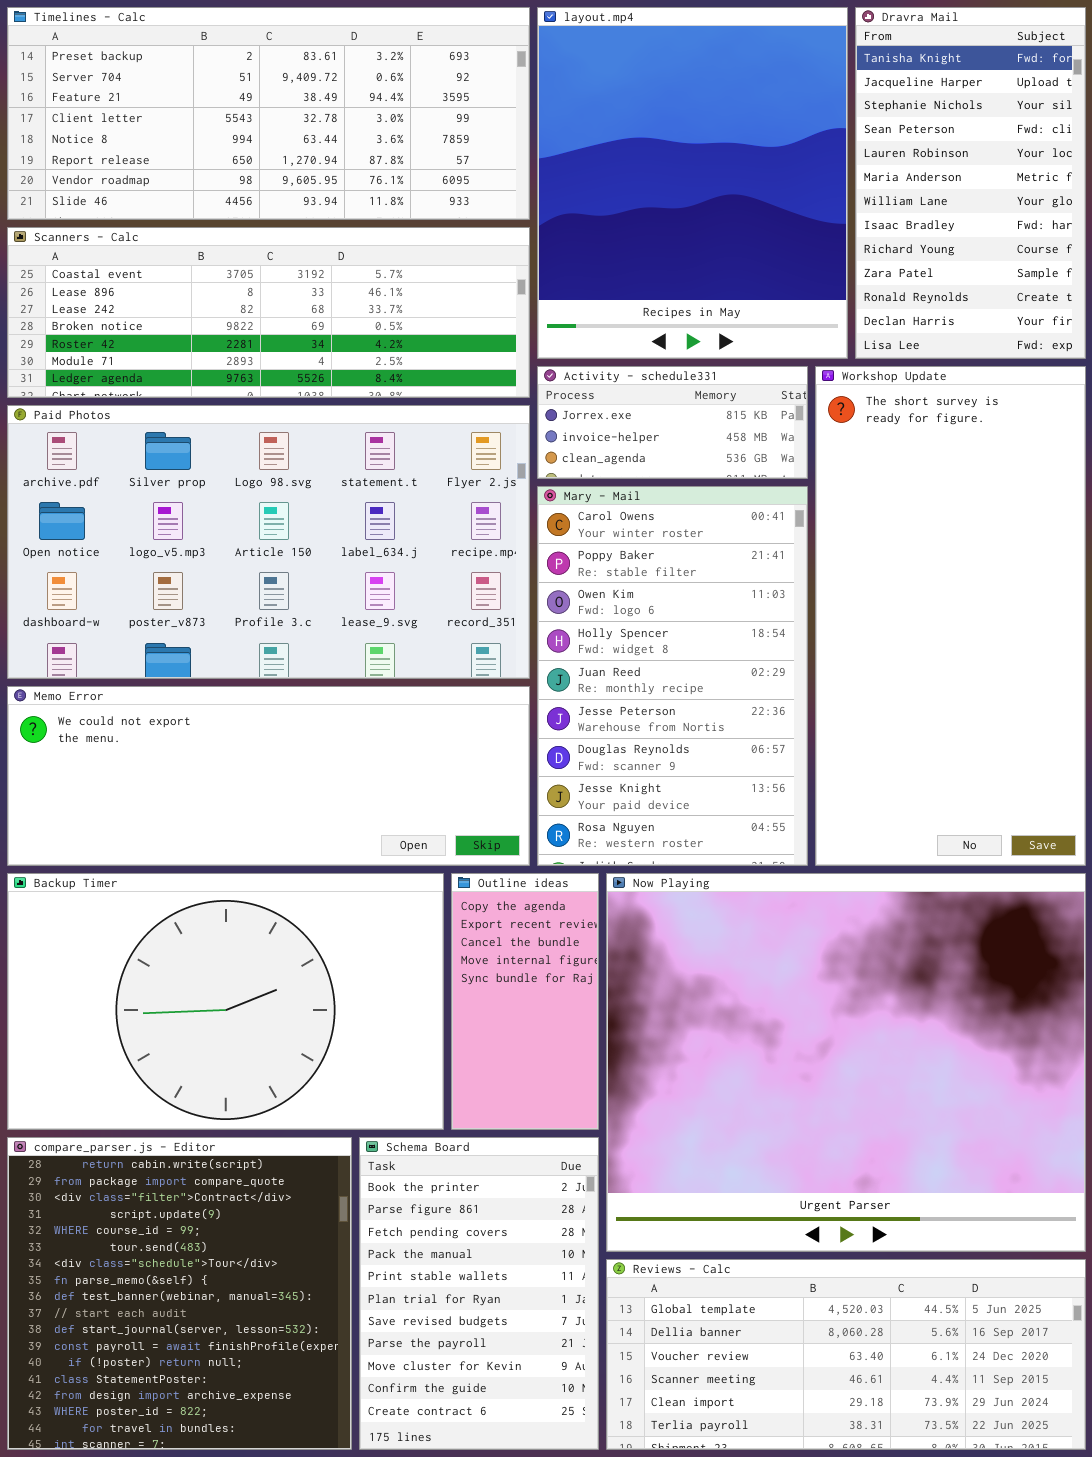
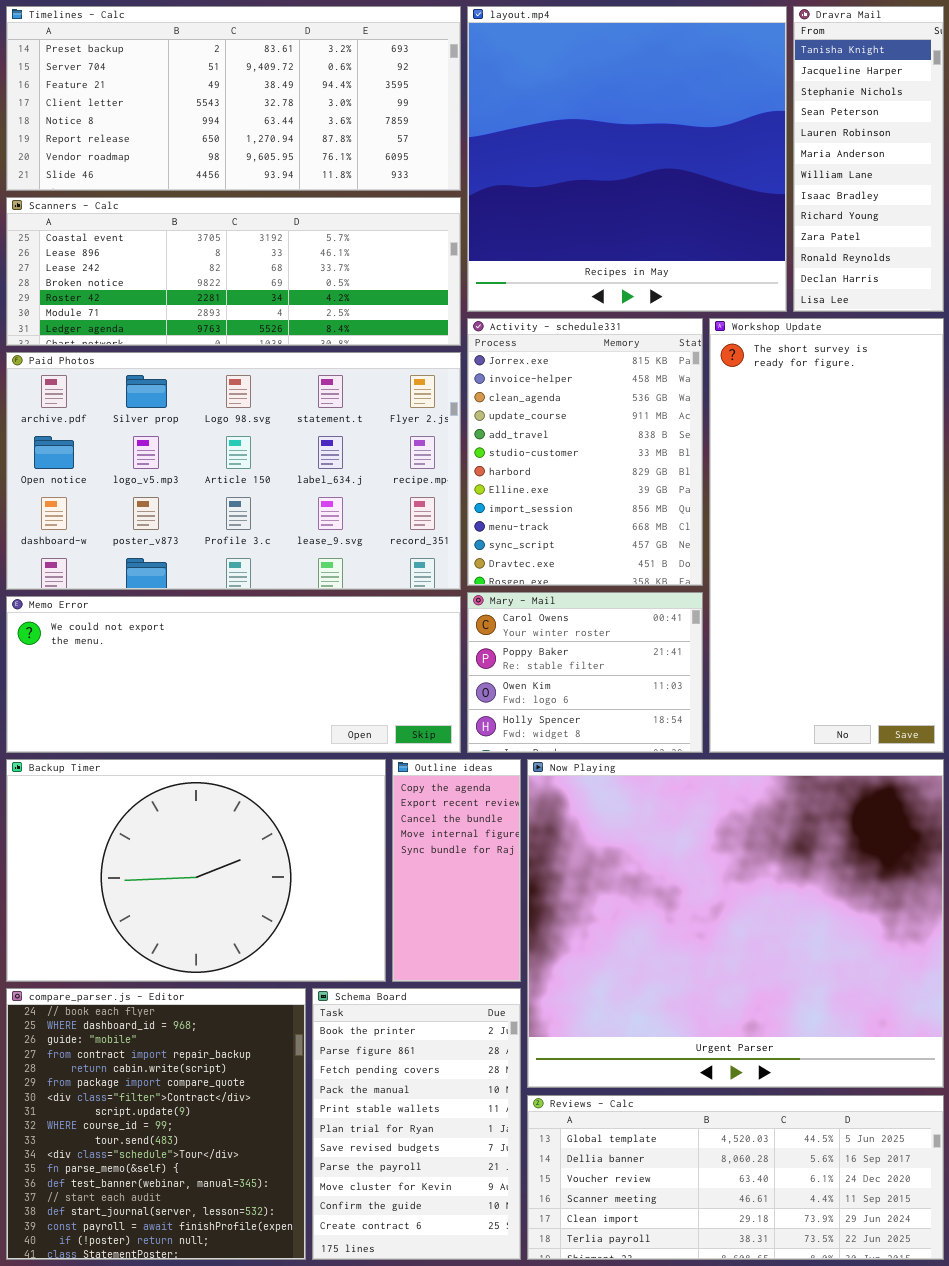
layout.mp4: [537,7,848,359] -> [467,6,787,312], resized
Dravra Mail: [855,7,1086,359] -> [793,6,944,312], resized
Activity - schedule331: [537,366,808,479] -> [467,318,703,586], resized
Mary - Mail: [537,486,808,866] -> [467,592,703,753], resized
compare_parser.js - Editor: [7,1137,352,1450] -> [6,988,306,1260], scrolled up 4 rows

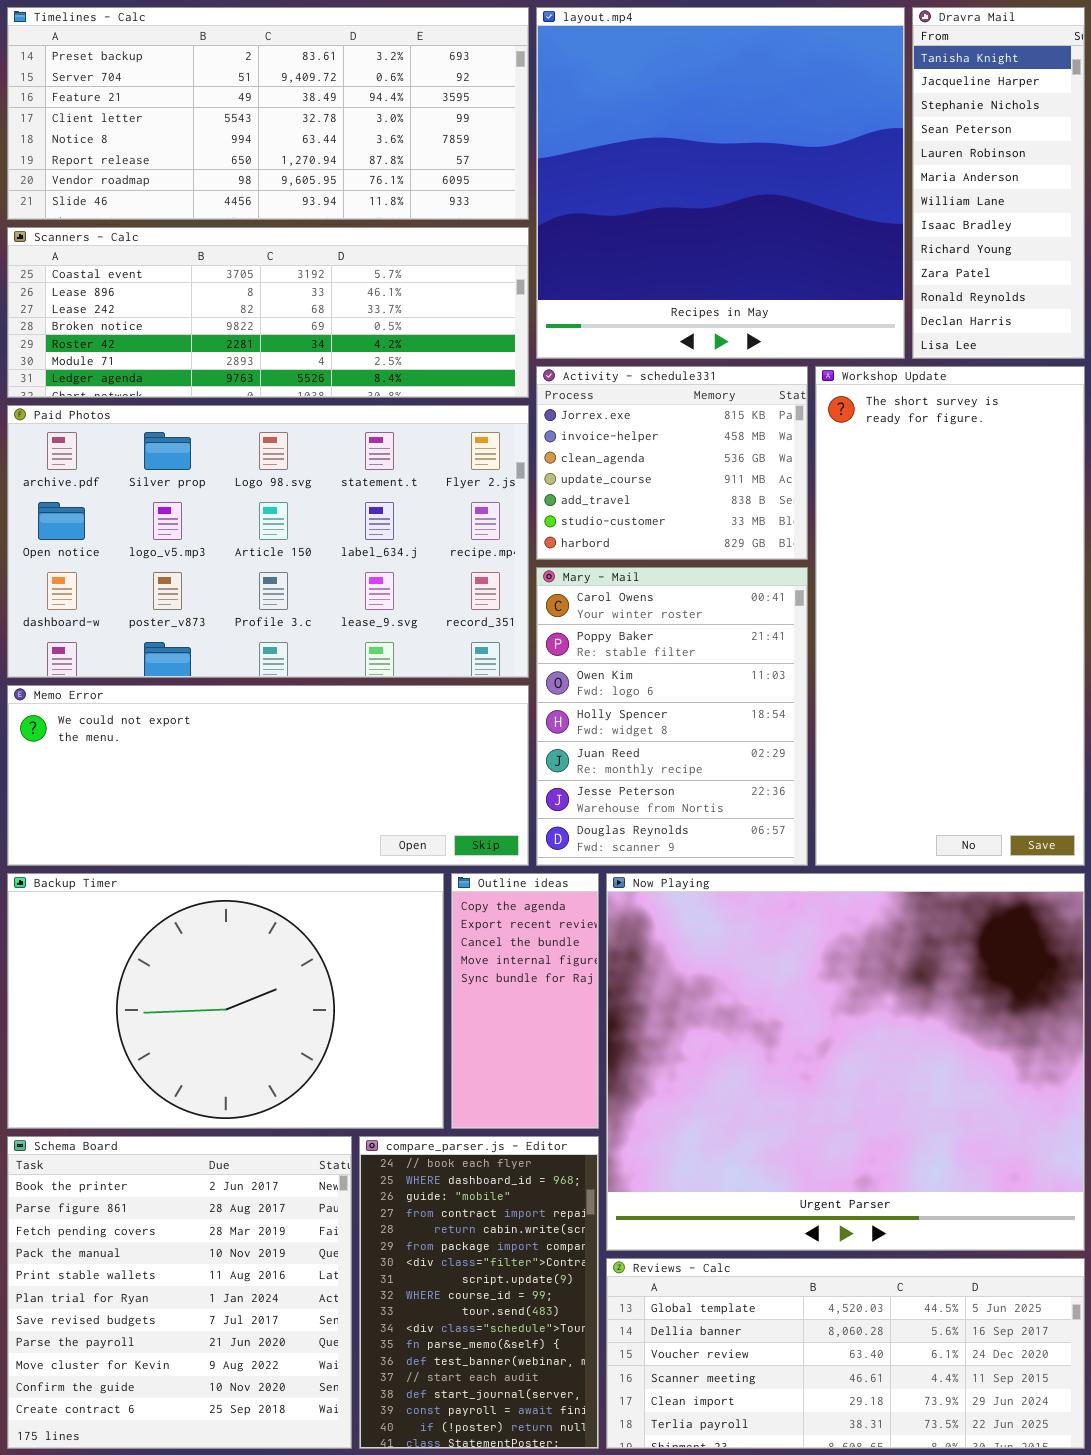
Activity - schedule331: [467,318,703,586] -> [536,366,808,560], resized
Mary - Mail: [467,592,703,753] -> [536,567,808,866], resized
compare_parser.js - Editor: [6,988,306,1260] -> [359,1136,599,1449], moved, resized
Schema Board: [312,988,521,1260] -> [7,1136,352,1449], moved, resized

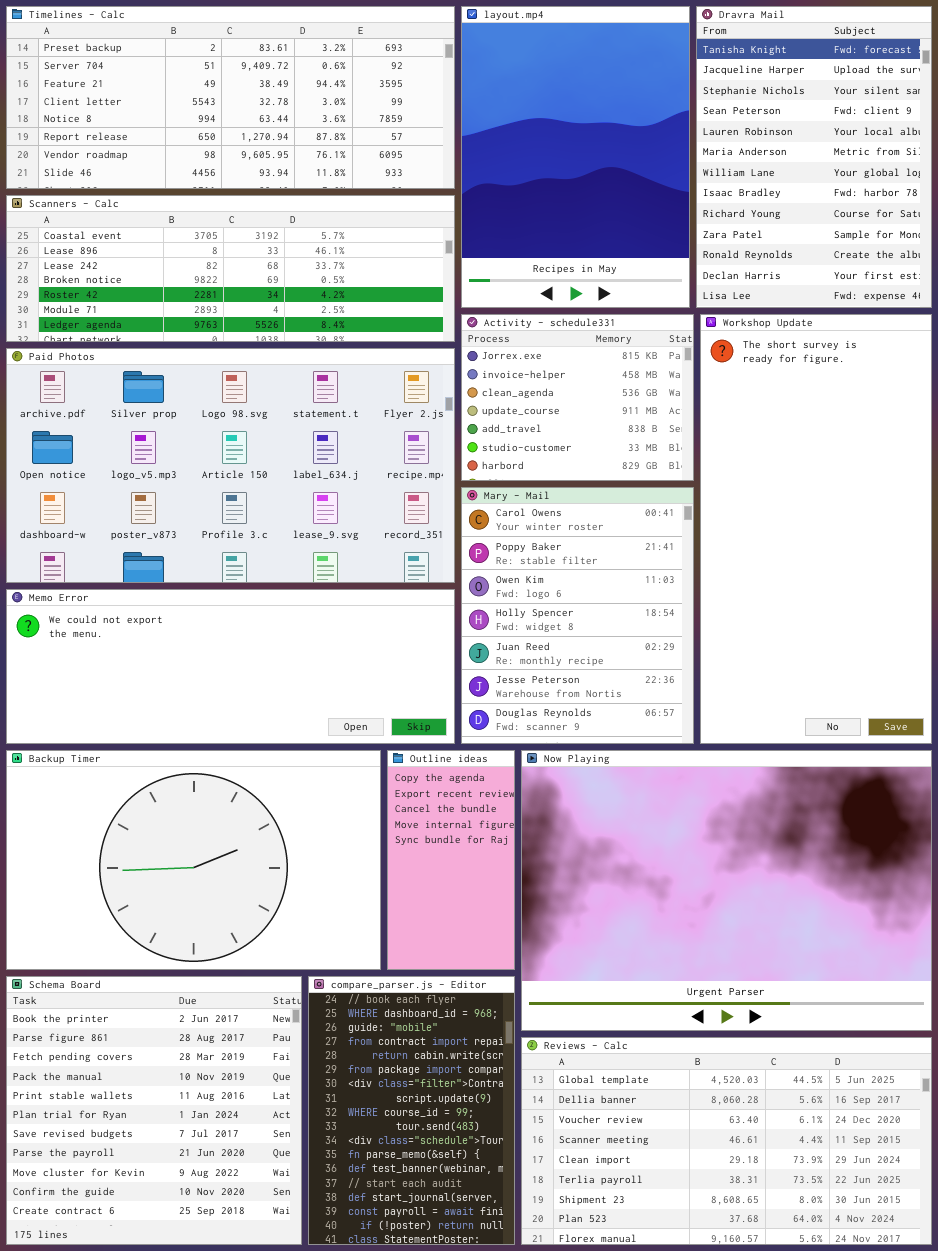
layout.mp4: [536,7,905,359] -> [461,6,690,308], resized
Dravra Mail: [912,7,1085,359] -> [696,6,932,308], resized
Now Playing: [606,873,1085,1251] -> [521,750,932,1031], resized
Reviews - Calc: [606,1258,1085,1449] -> [521,1037,932,1245], resized

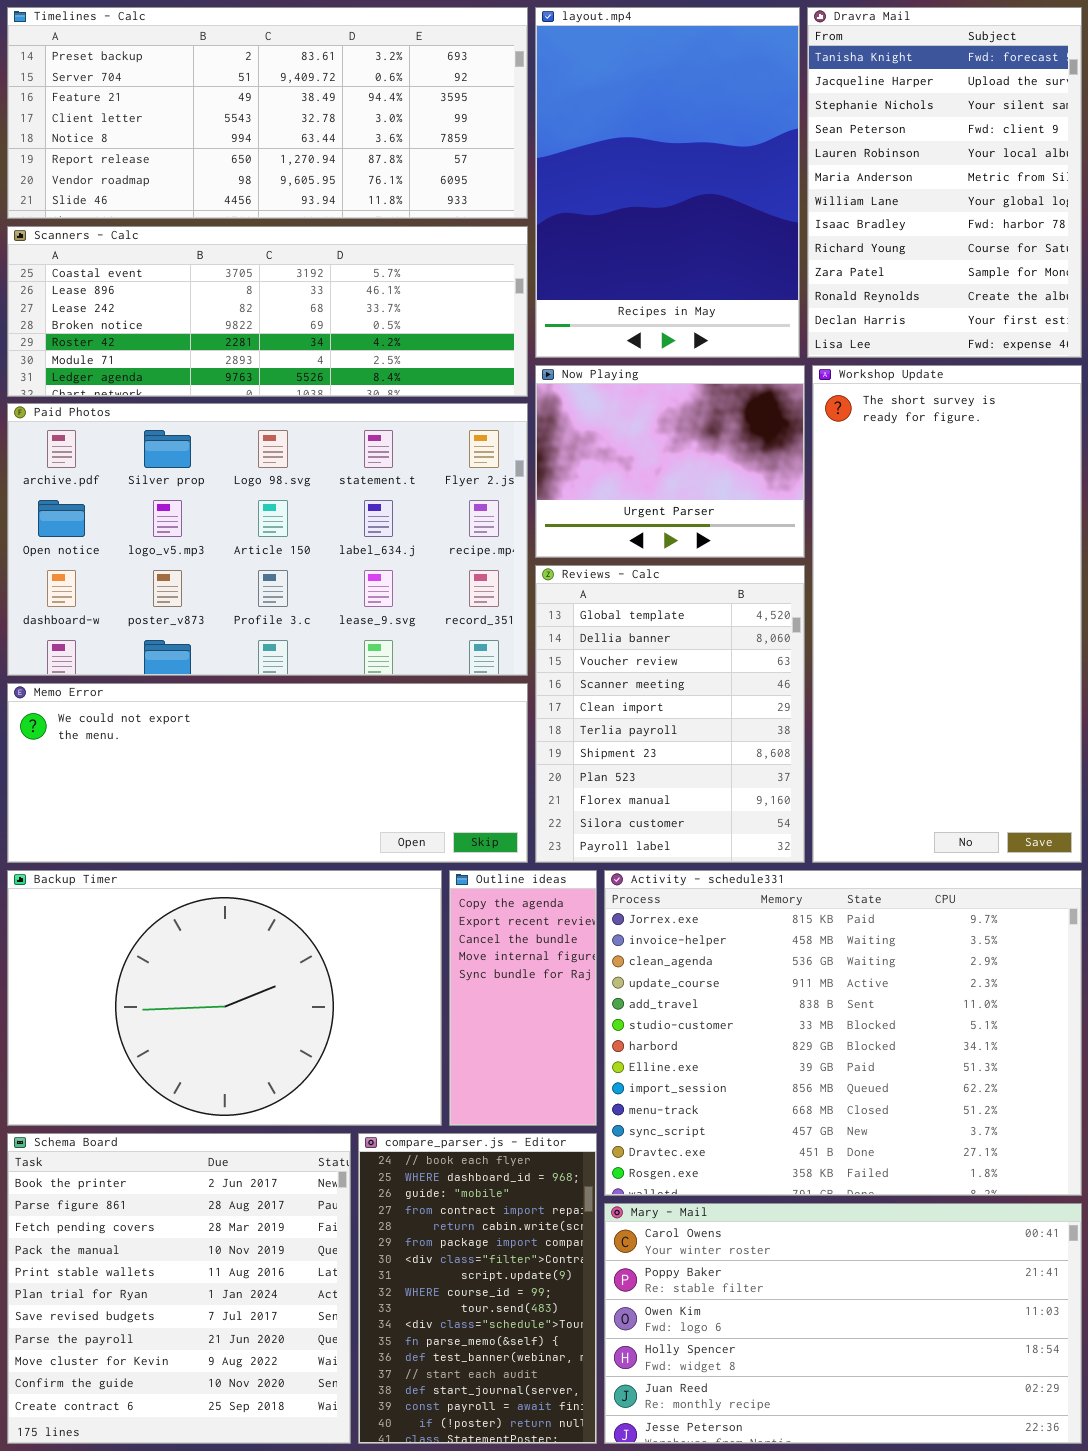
Activity - schedule331: [461,314,694,481] -> [604,870,1082,1196], moved, resized
Mary - Mail: [461,487,694,744] -> [604,1203,1082,1444], moved, resized
Now Playing: [521,750,932,1031] -> [535,365,805,558], moved, resized
Reviews - Calc: [521,1037,932,1245] -> [535,565,805,863], moved, resized

